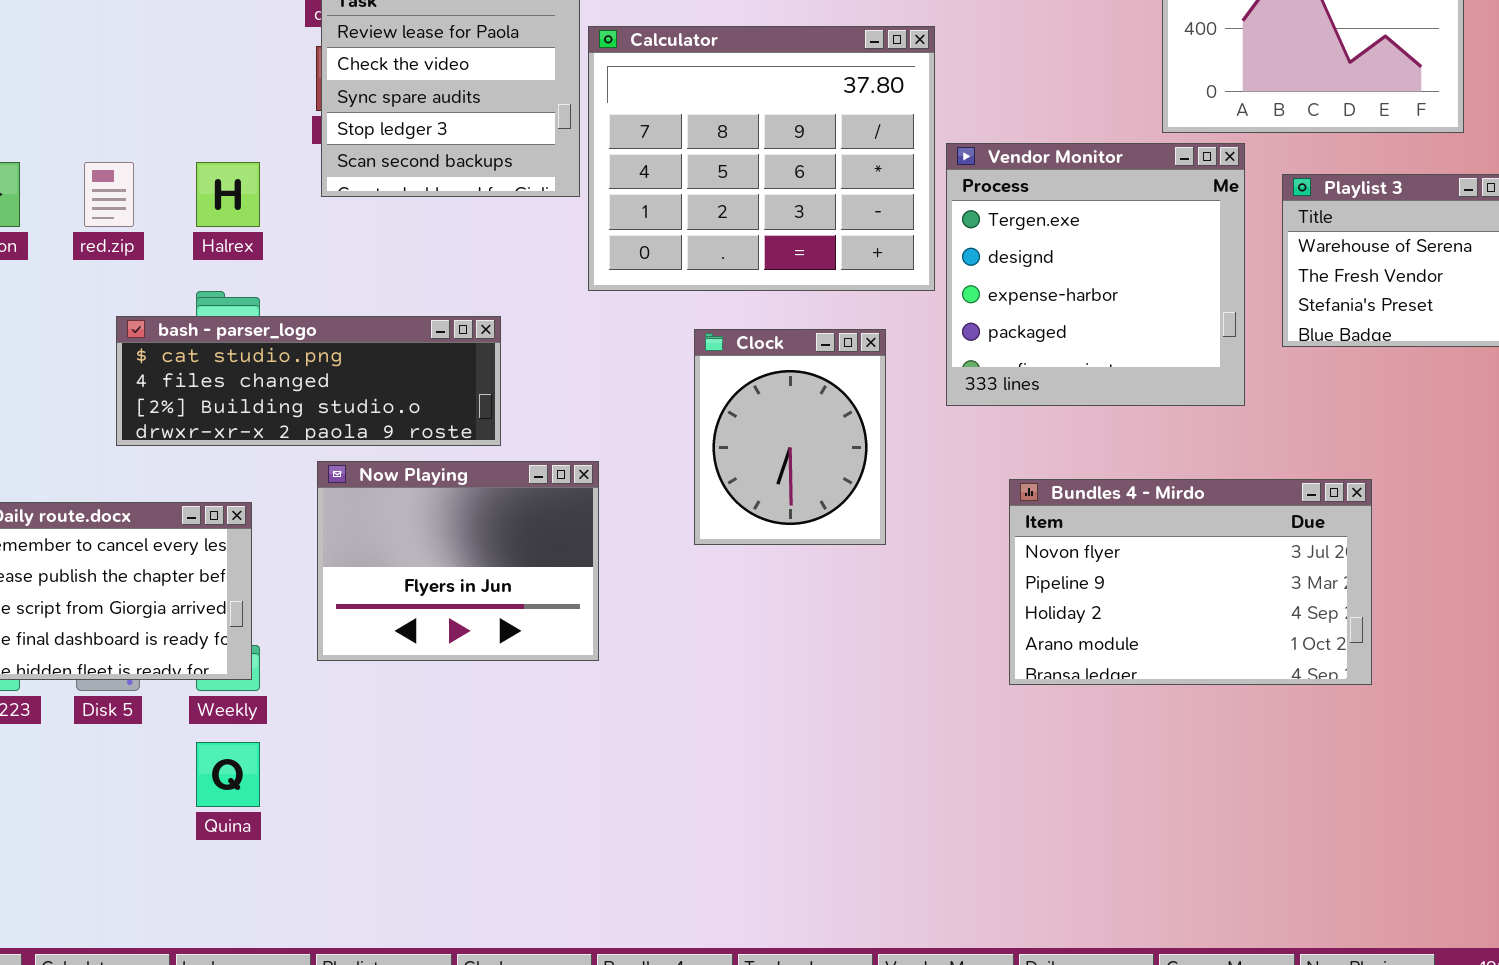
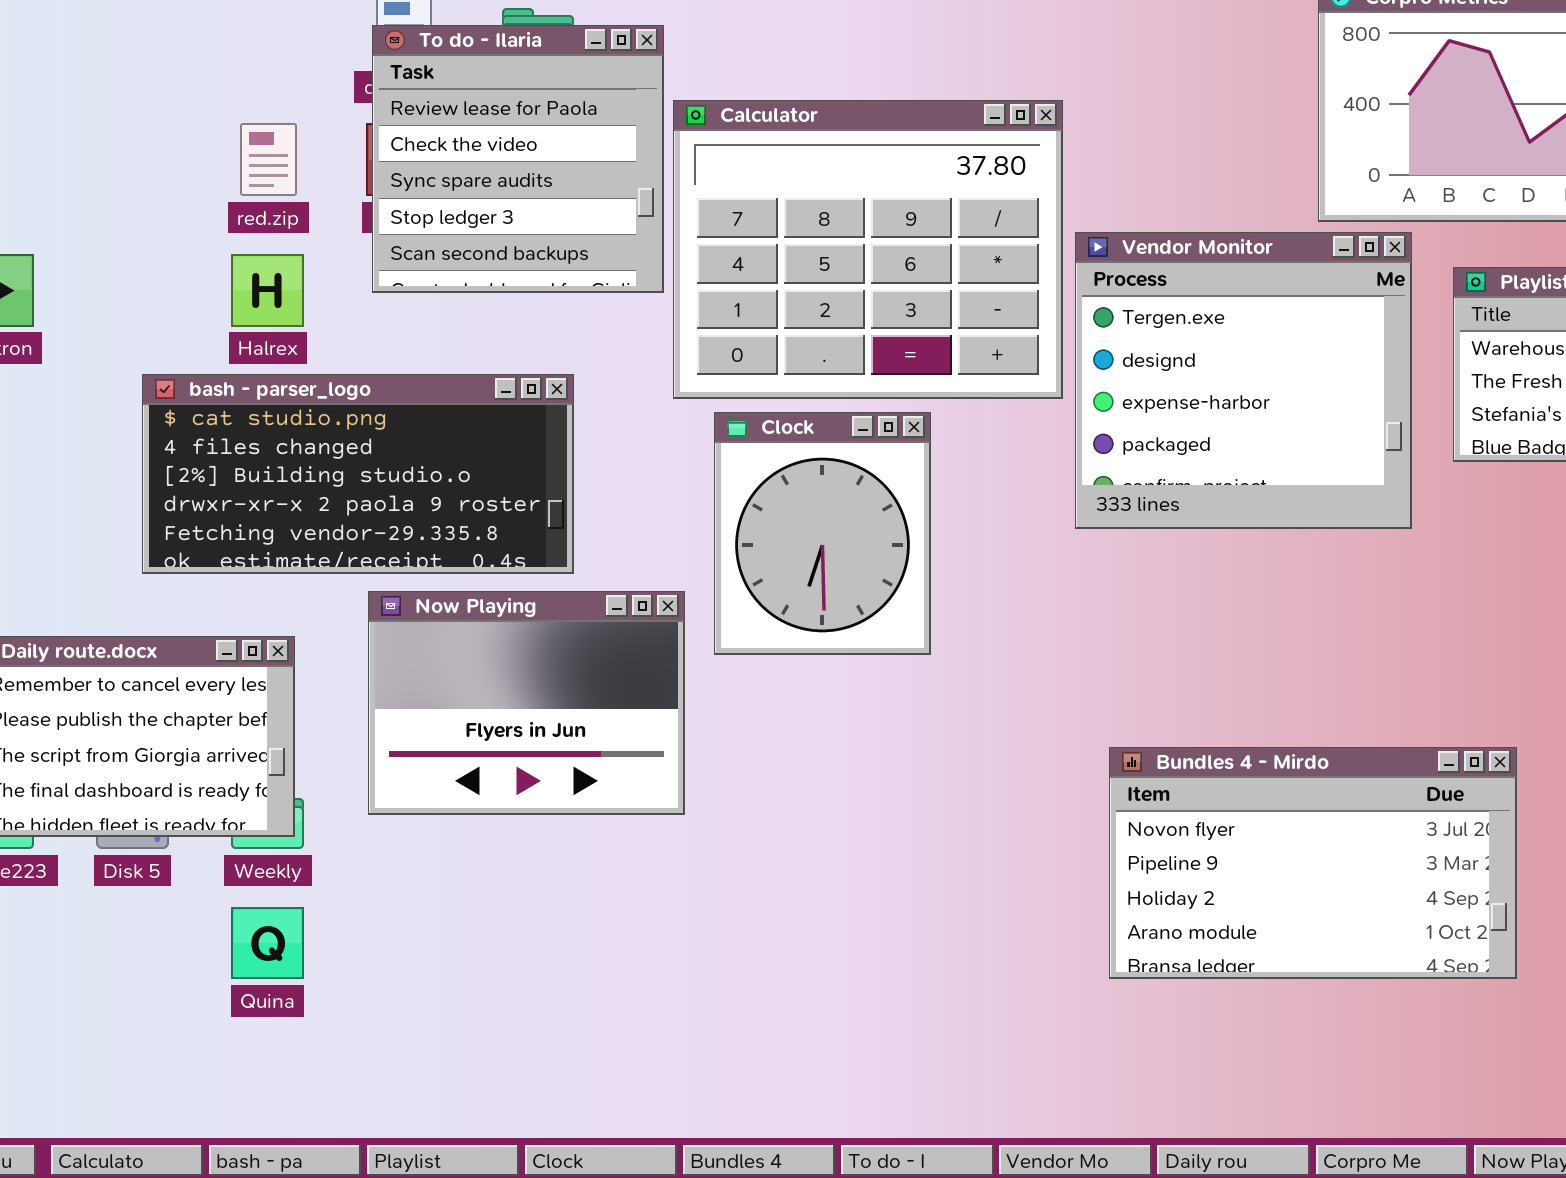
red.zip: [84,162,134,227] -> [240,123,297,196], moved
bash - parser_logo: [116,316,501,446] -> [142,374,574,574], resized
Clock: [694,329,886,545] -> [714,412,931,655], moved
Bundles 4 - Mirdo: [1009,479,1372,685] -> [1109,747,1517,979], moved

